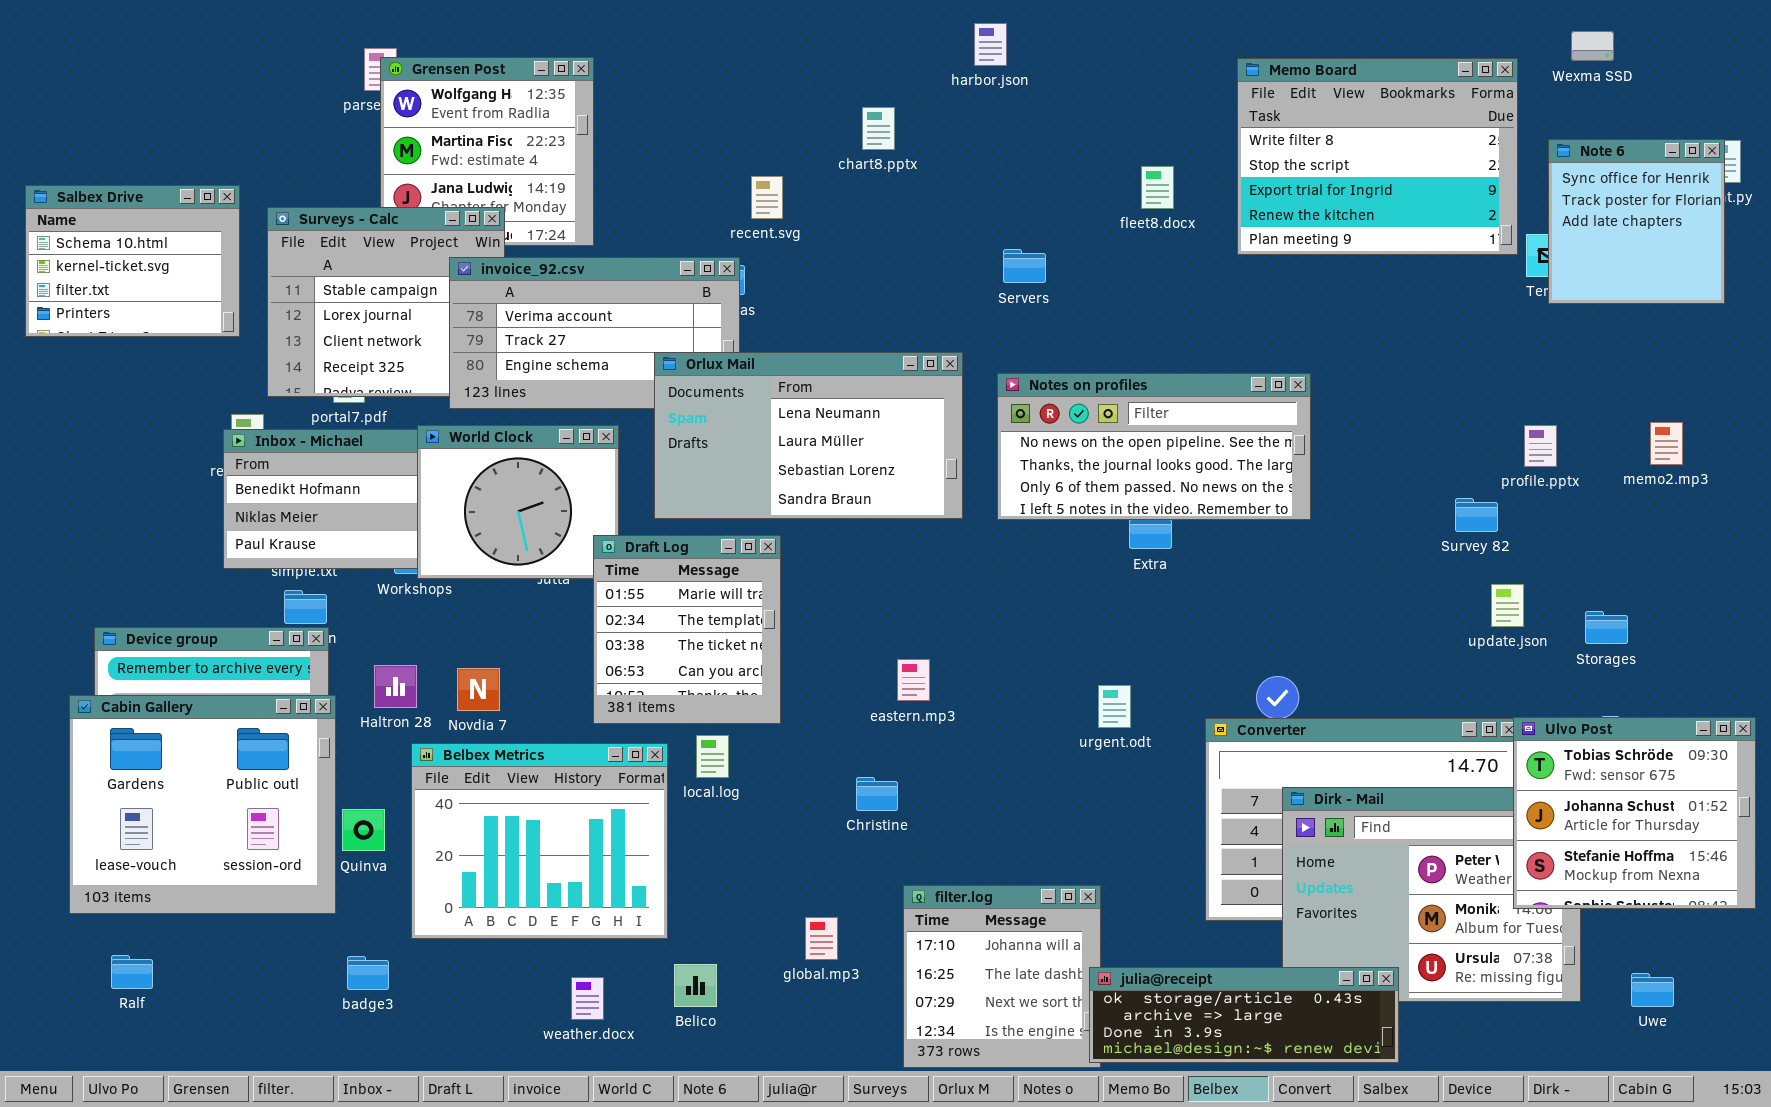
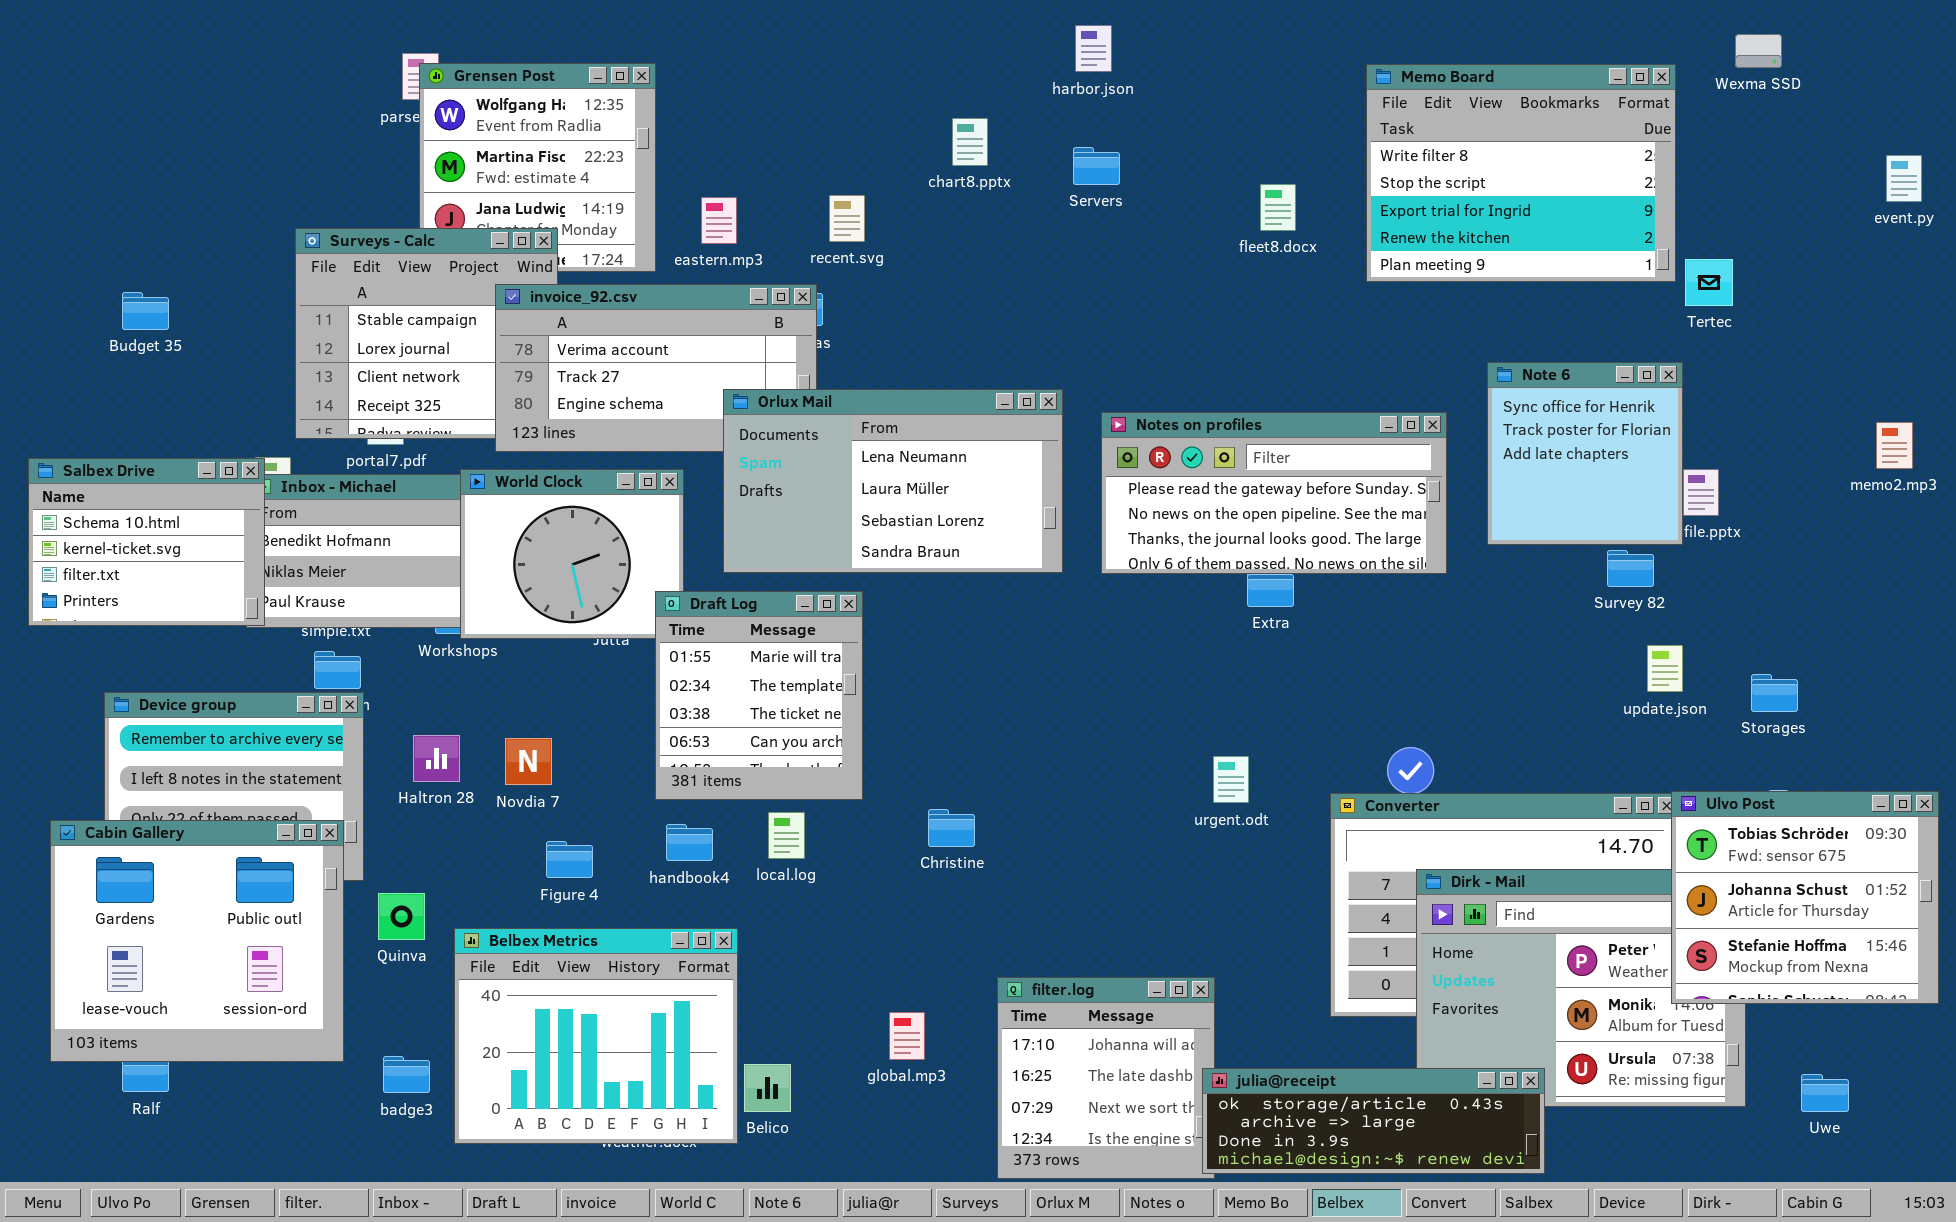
Note 6: [1548,139,1725,304] -> [1487,362,1683,545], moved
Salbex Drive: [25,185,240,337] -> [28,458,265,626], moved
Servers: [1003,249,1046,283] -> [1073,147,1120,185], moved
Notes on profiles: [997,373,1311,520] -> [1101,412,1447,574], scrolled up 1 row
memo2.mp3: [1650,422,1683,465] -> [1876,422,1913,469], moved
eastern.mp3: [897,659,930,701] -> [701,197,737,244], moved
Cabin Gallery: [69,695,336,914] -> [50,820,344,1062], moved
Belbex Metrics: [411,743,668,939] -> [454,928,738,1144], moved
Christine: [856,777,898,811] -> [928,809,975,847], moved

